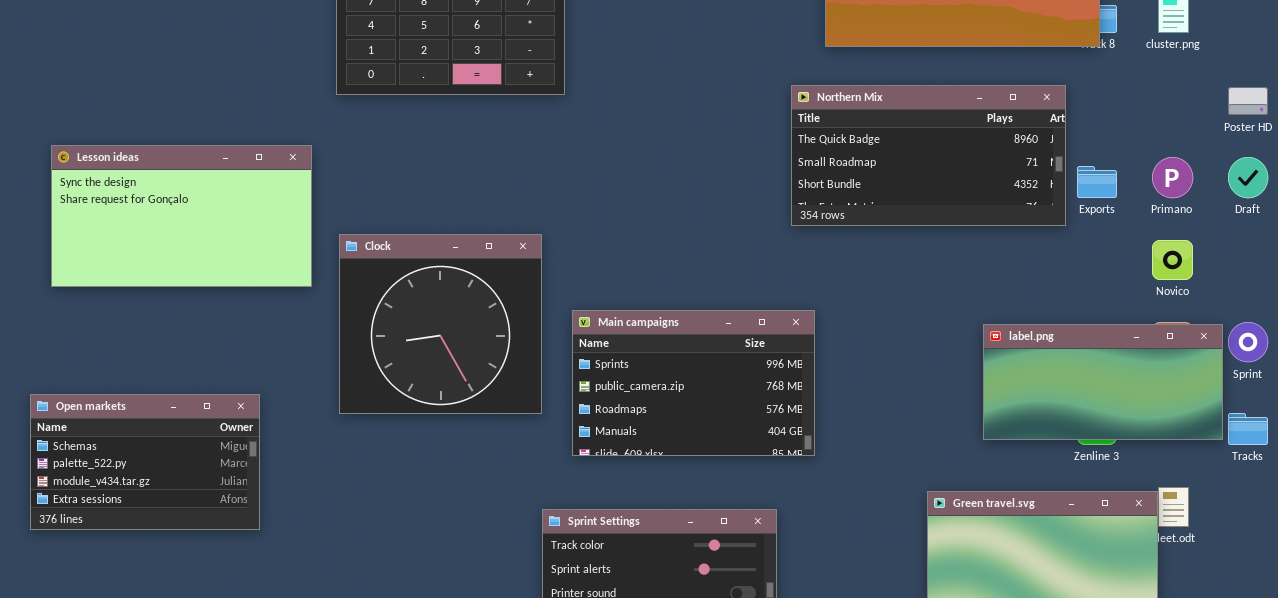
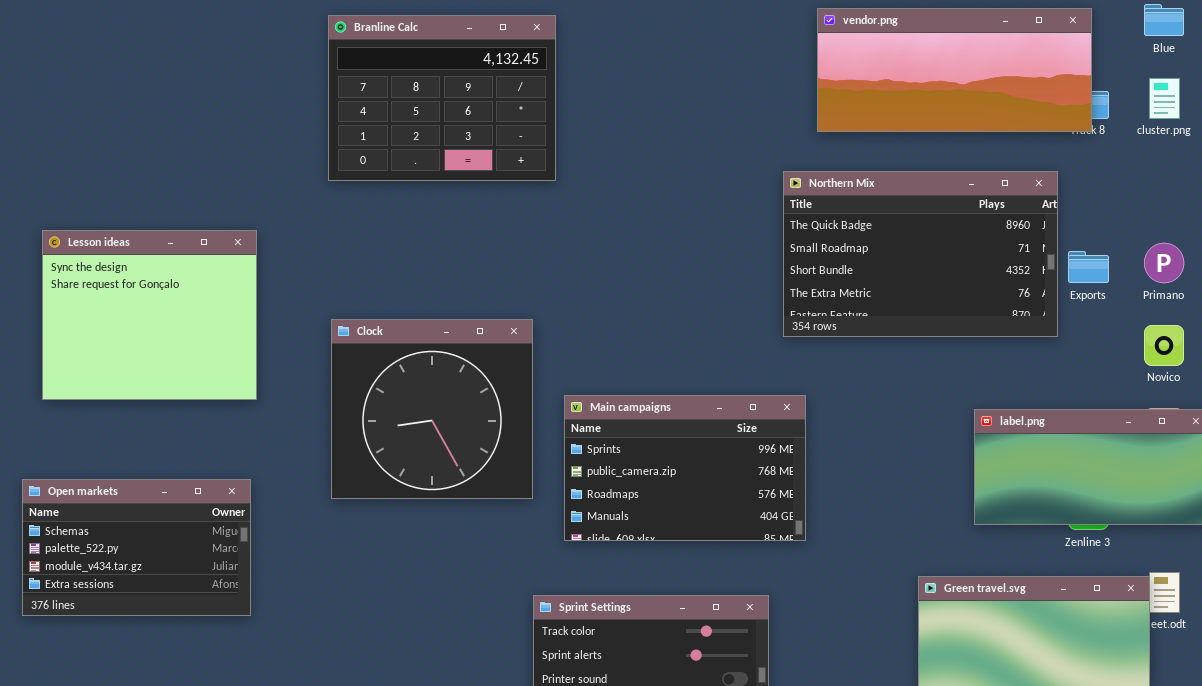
Northern Mix: [791,85,1066,226] -> [783,171,1058,337], resized
Lesson ideas: [51,145,312,287] -> [42,230,257,400], resized

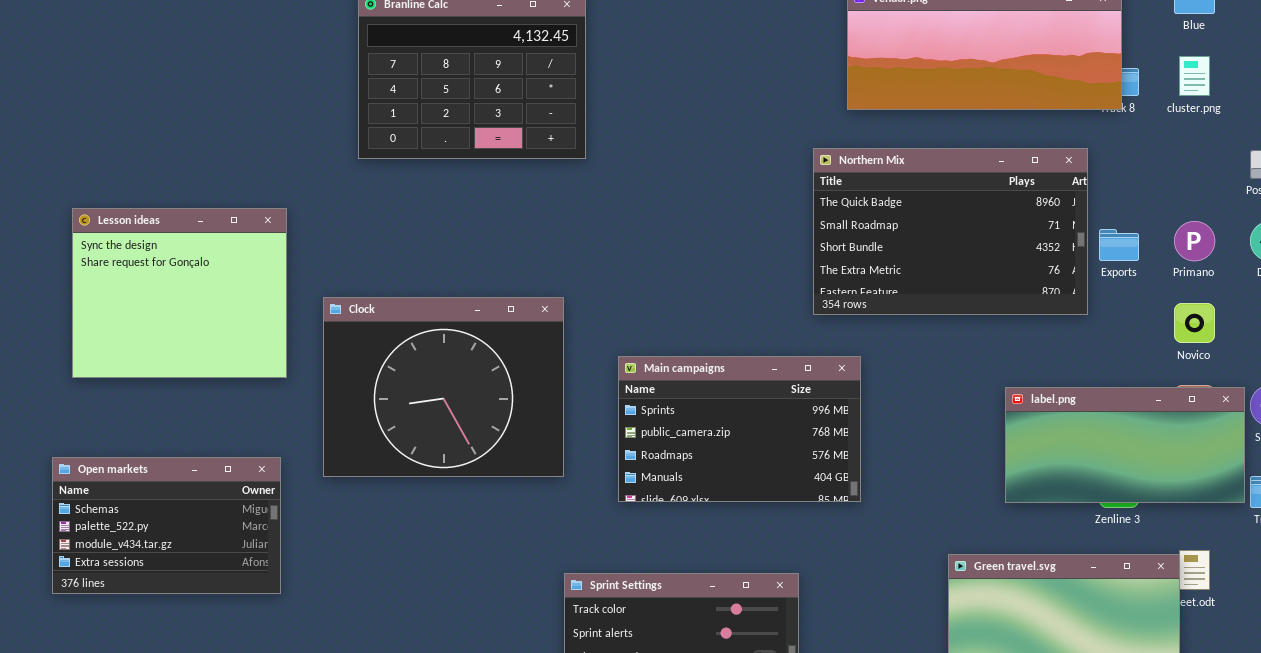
Clock: [331,319,533,499] -> [323,297,564,477], resized
Main campaigns: [564,395,806,541] -> [618,356,861,502], moved

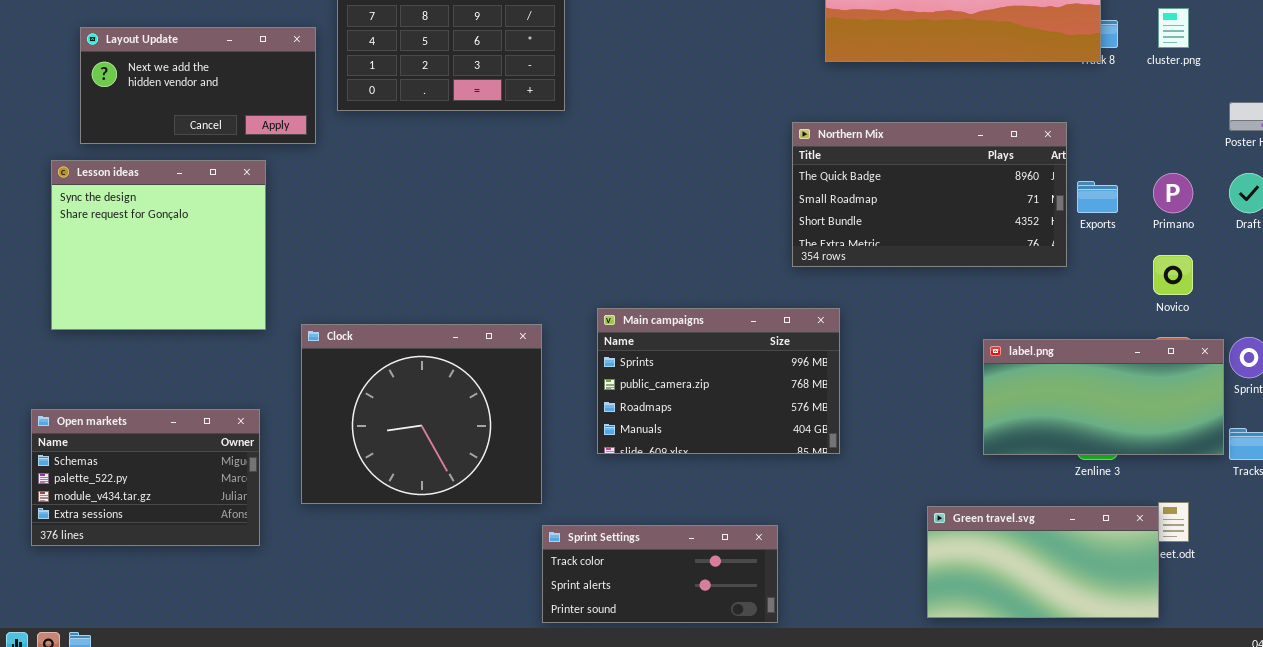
Layout Update: none -> [80,27,316,144], opened
Northern Mix: [813,148,1088,315] -> [792,122,1067,267], resized
Clock: [323,297,564,477] -> [301,324,542,504], moved

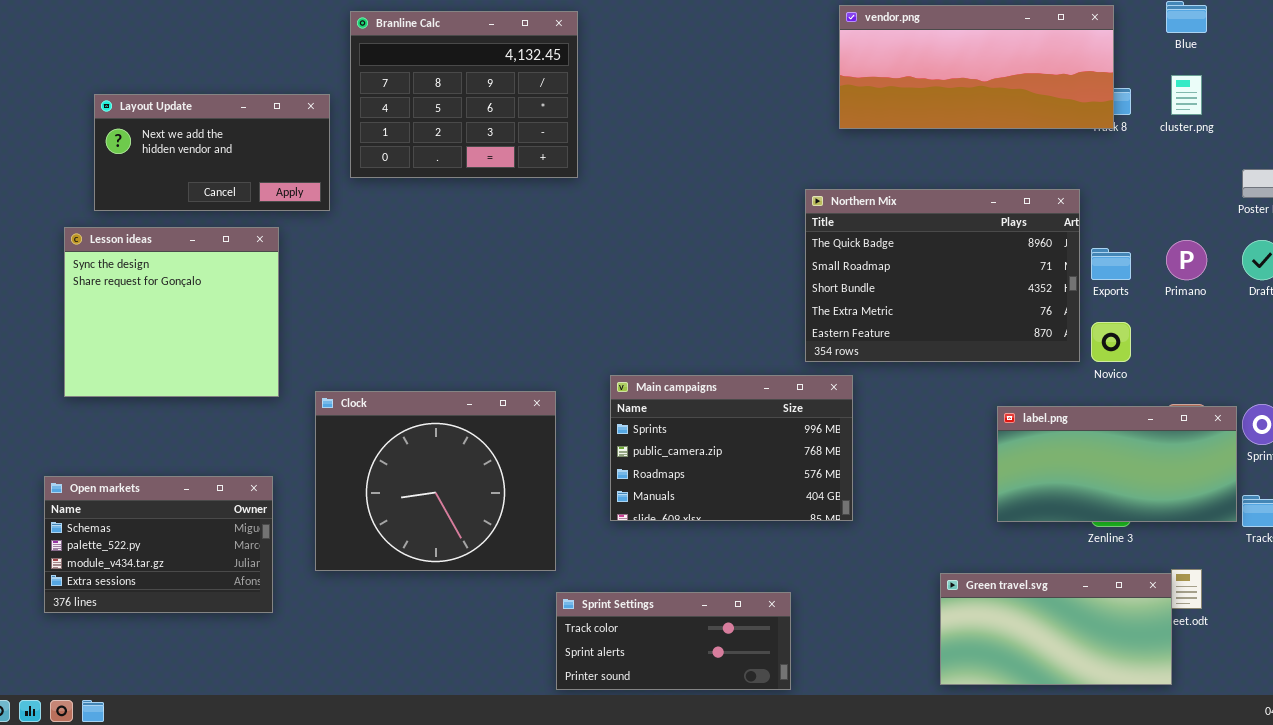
Northern Mix: [792,122,1067,267] -> [805,189,1080,362], resized
Novico: [1153,255,1193,295] -> [1091,322,1131,362], moved

